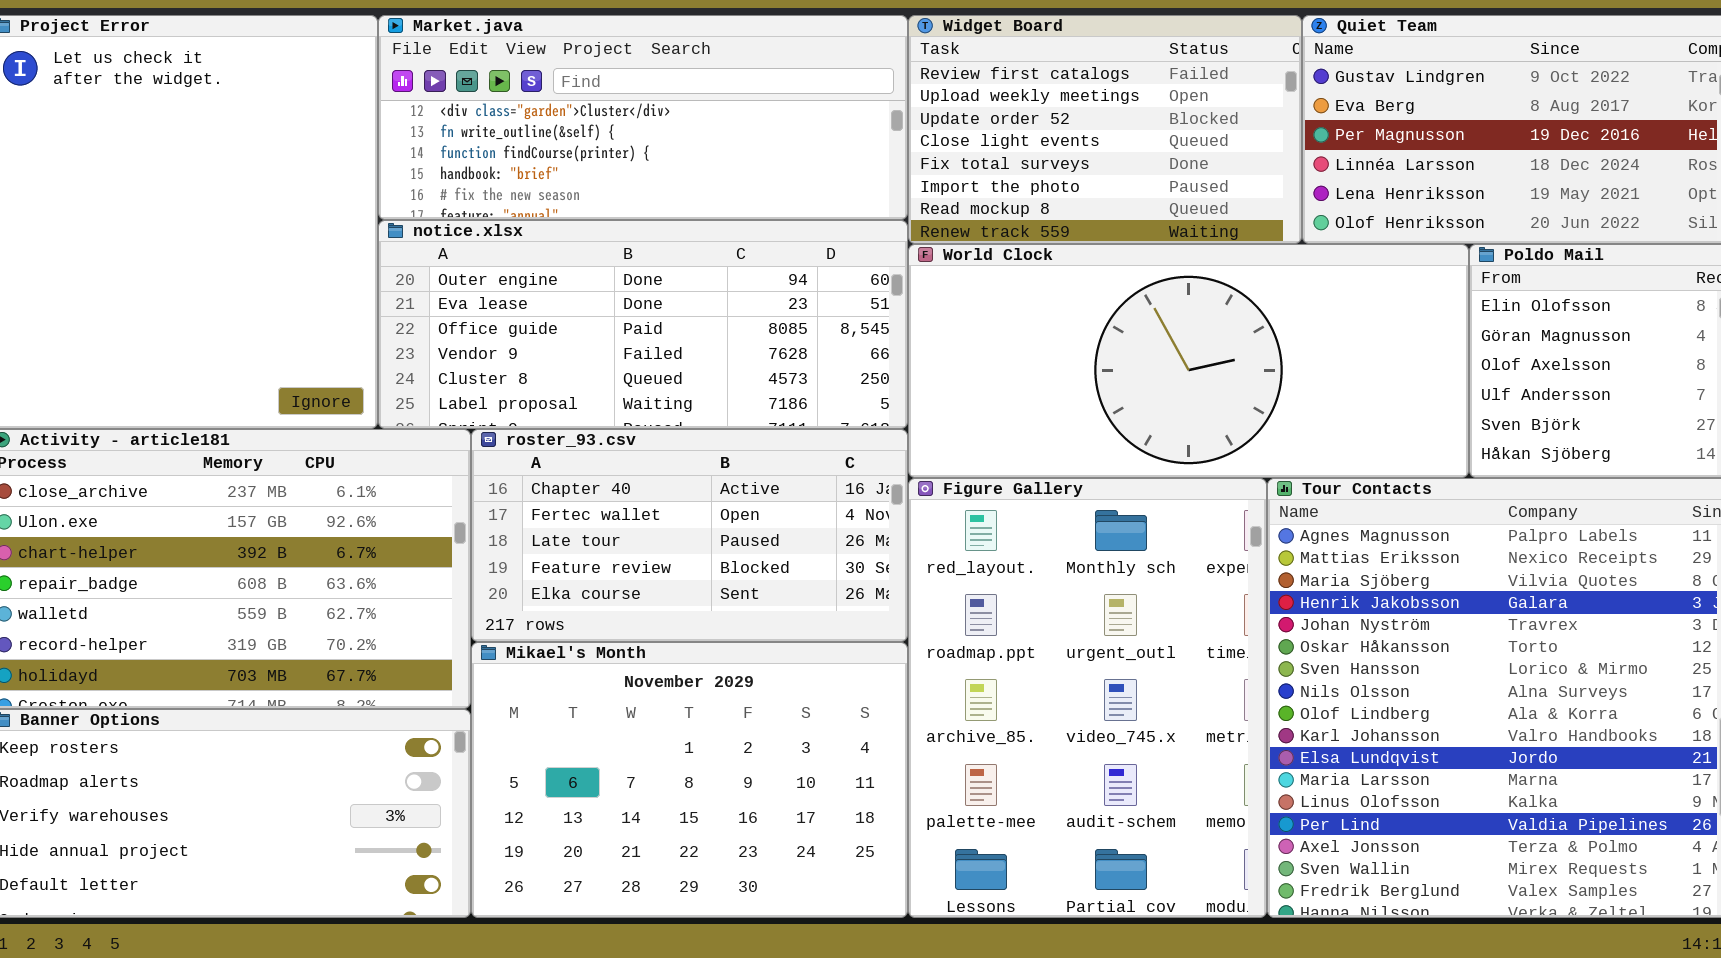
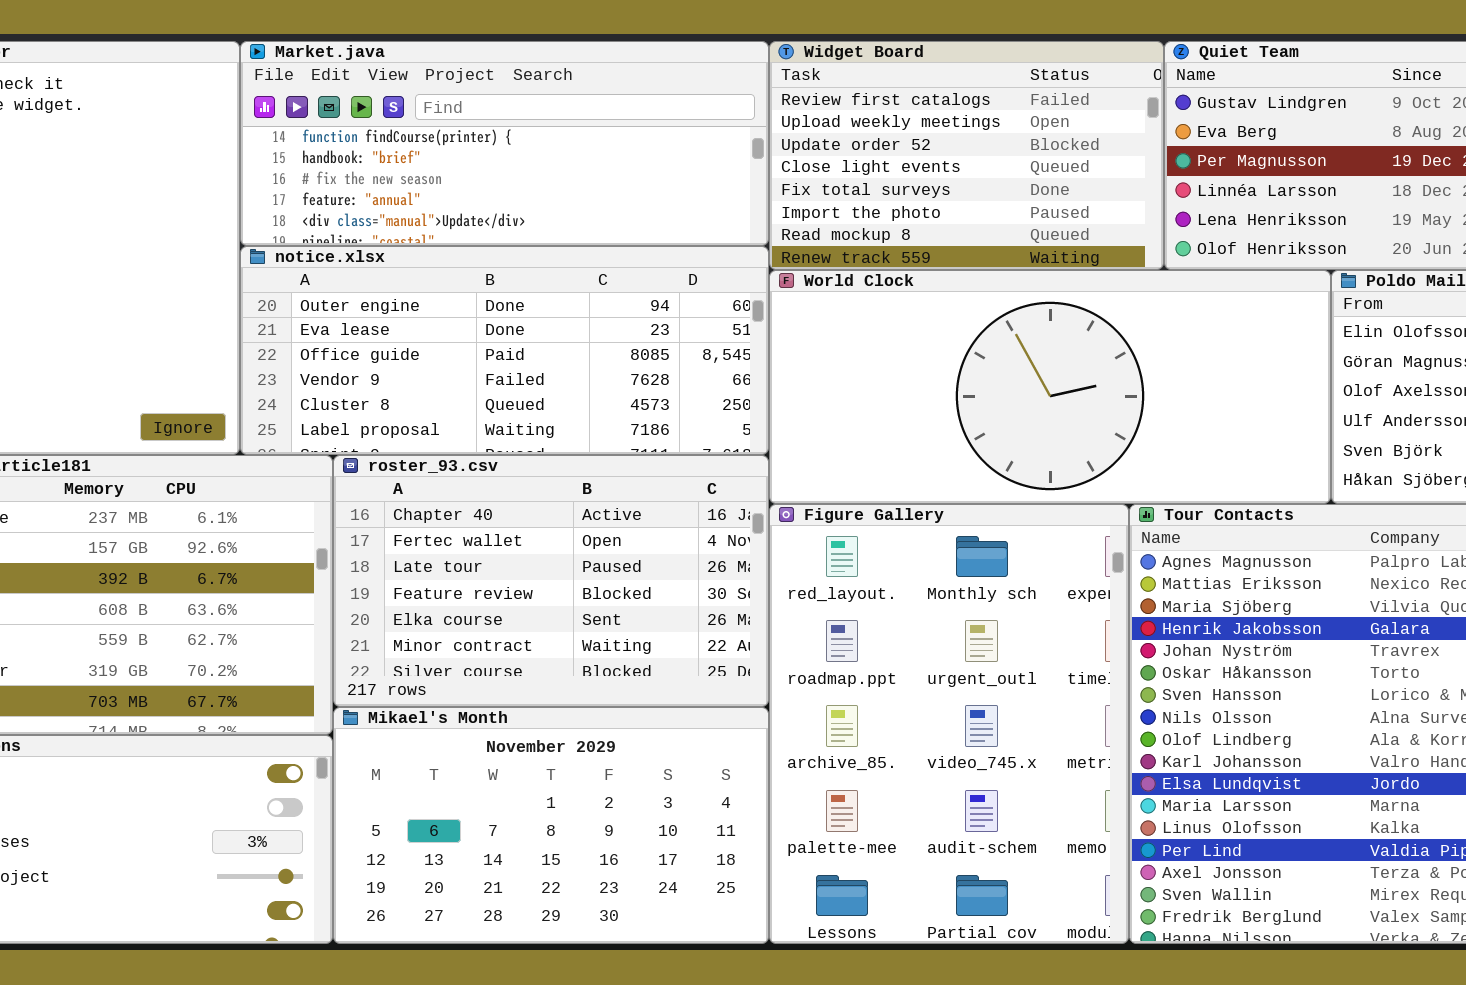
Market.java: [378,15,908,220] -> [240,41,769,246], scrolled down 2 rows
roster_93.csv: [471,429,908,642] -> [333,455,769,707], resized
Mikael's Month: [471,642,908,918] -> [333,707,769,944], resized

